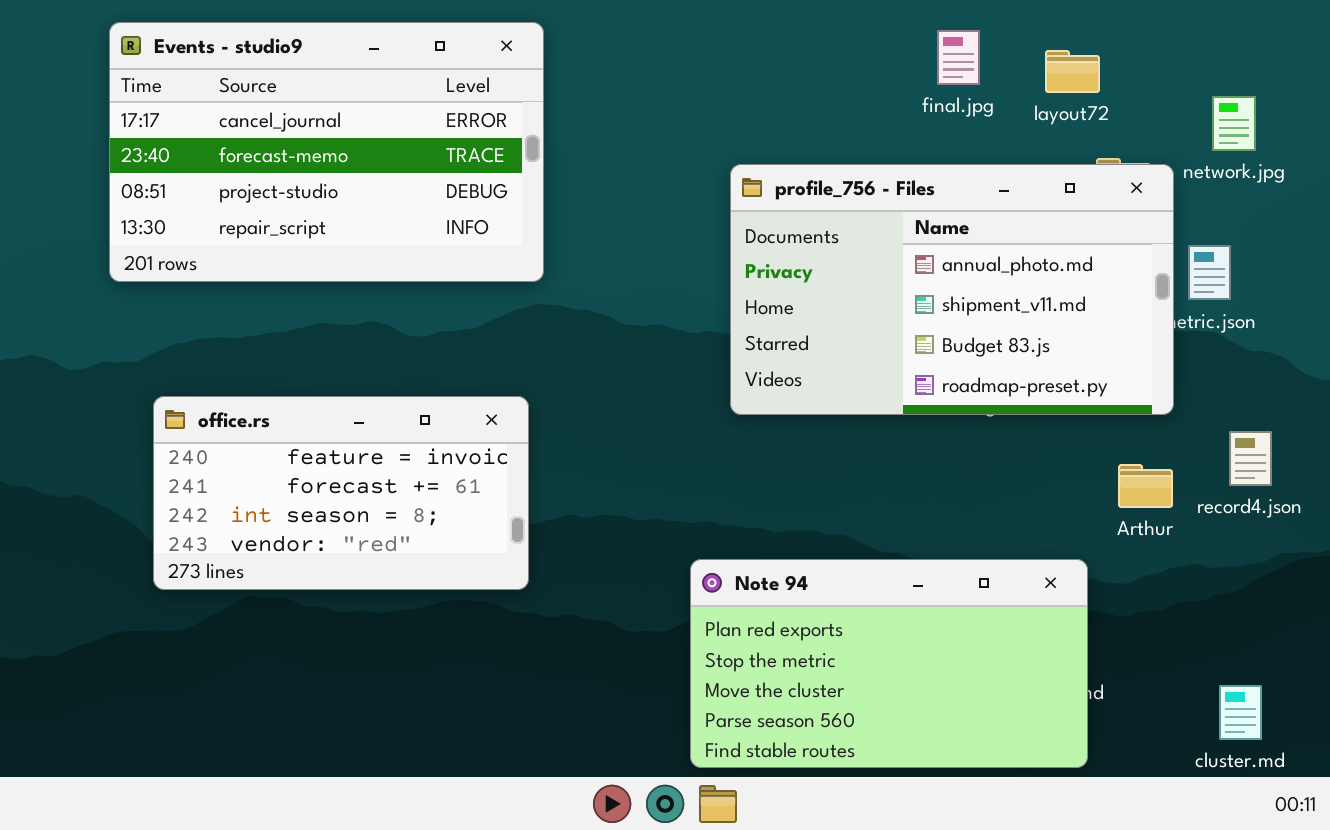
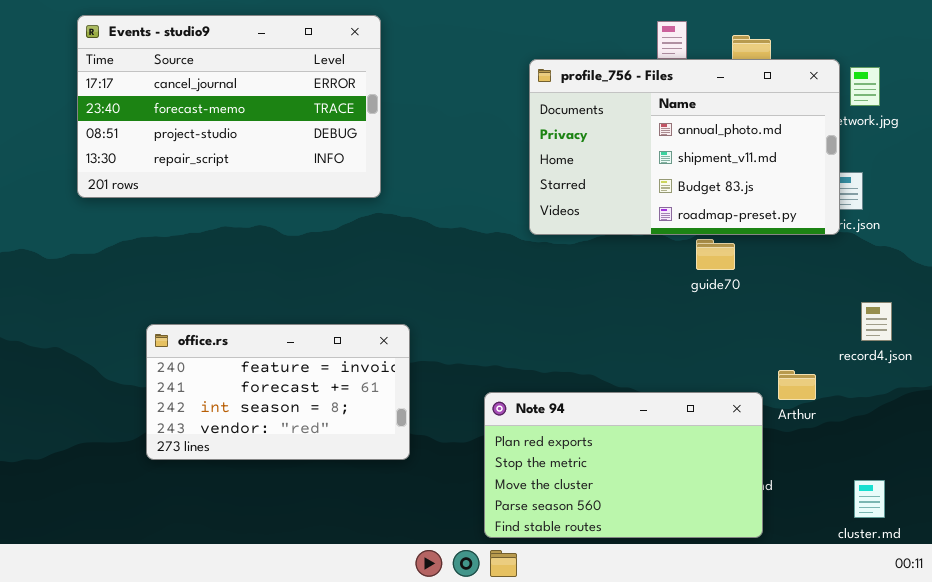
profile_756 - Files: [730,164,1174,415] -> [529,59,840,235], moved
office.rs: [153,396,529,590] -> [146,324,410,460], moved
Arthur: [1118,464,1173,508] -> [778,370,816,400], moved

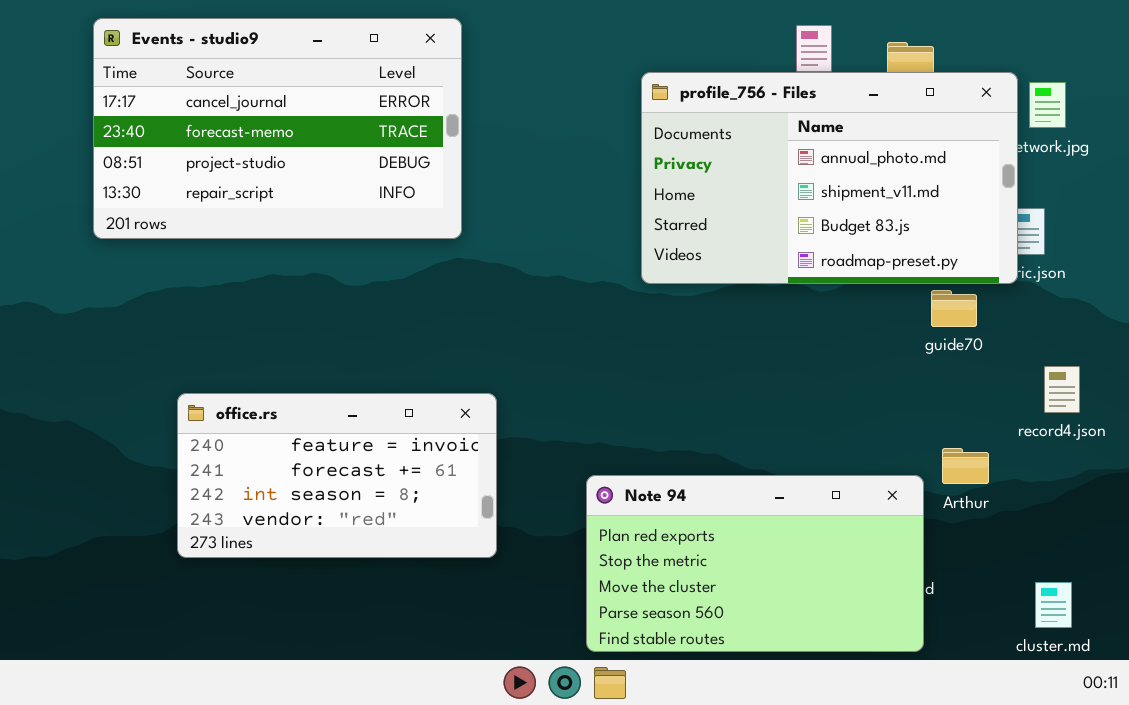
guide70: [696,239,735,270] -> [931,290,977,327], moved

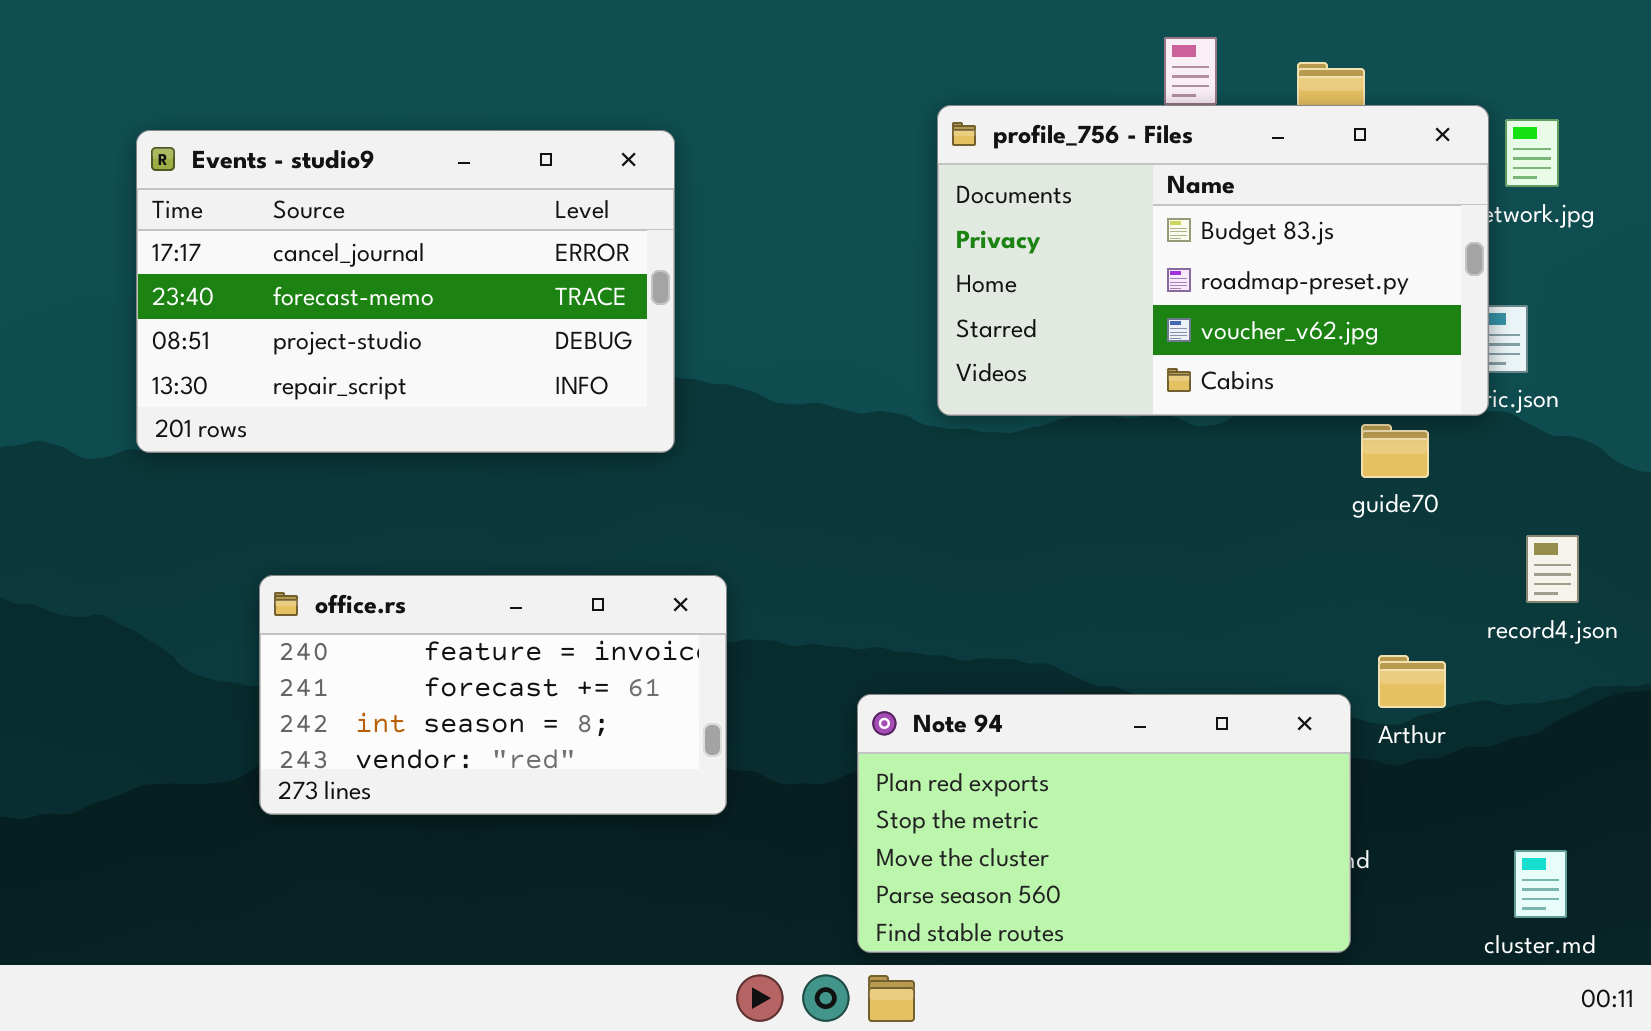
Events - studio9: [93,18,462,239] -> [136,130,675,453], moved
profile_756 - Files: [641,72,1018,284] -> [937,105,1489,416], scrolled down 2 rows

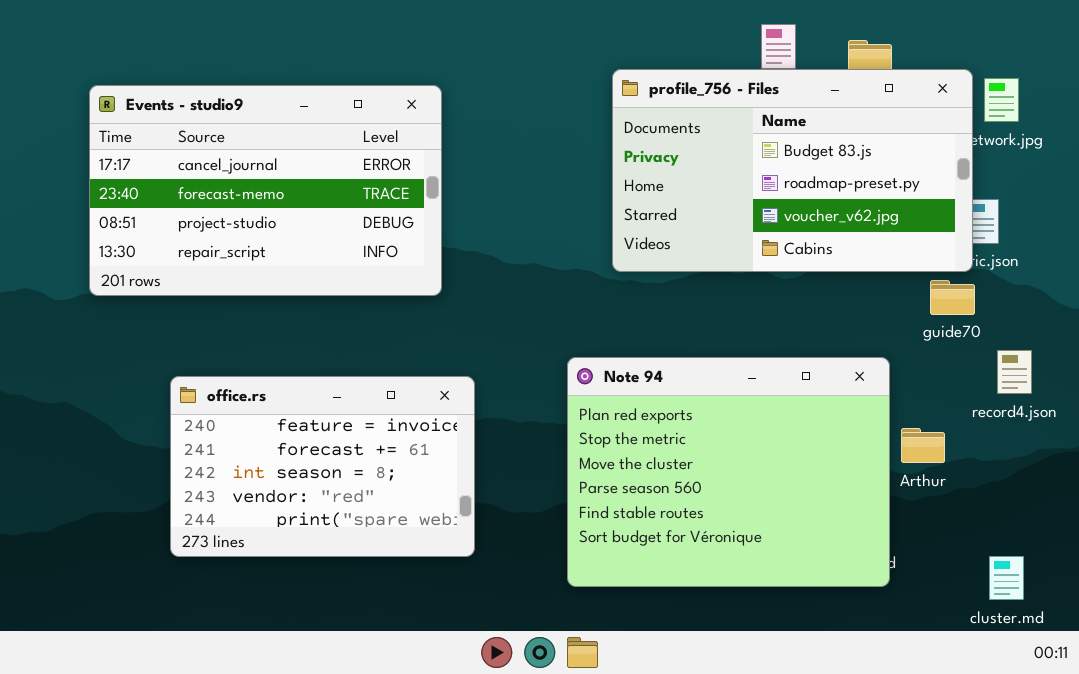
guide70: [1361,424,1429,478] -> [930,280,975,315], moved
office.rs: [259,575,727,815] -> [170,376,475,557], resized
Note 94: [857,694,1351,953] -> [567,357,890,587], moved, resized

